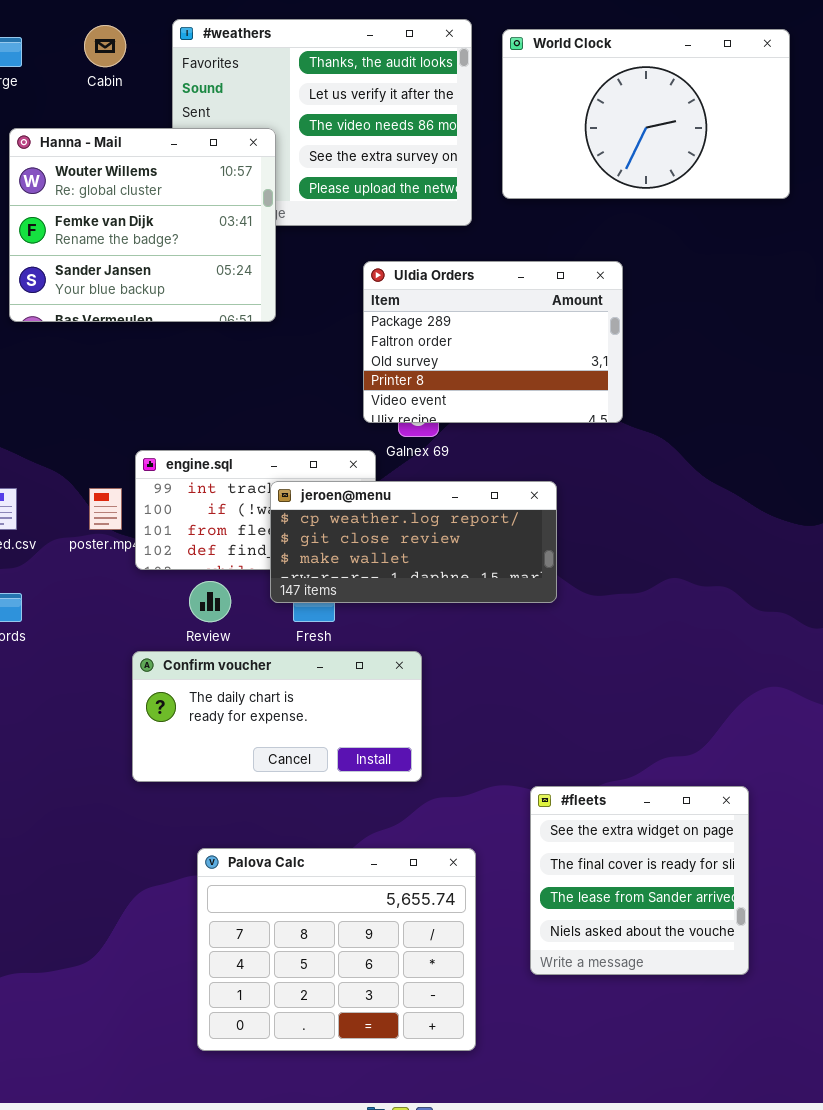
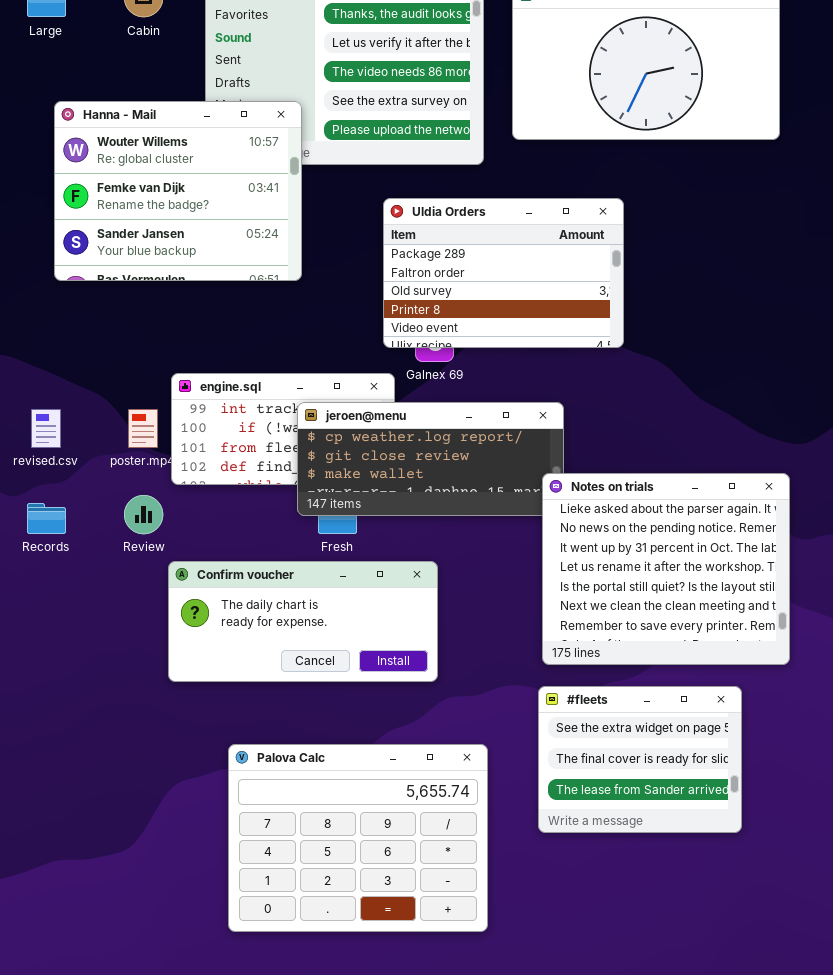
Hanna - Mail: [9,128,276,322] -> [54,101,302,281], moved
Notes on trials: none -> [542,473,790,665], opened
Review: [189,581,231,622] -> [124,495,163,534], moved
#fleets: [530,786,749,975] -> [538,686,742,833], resized

